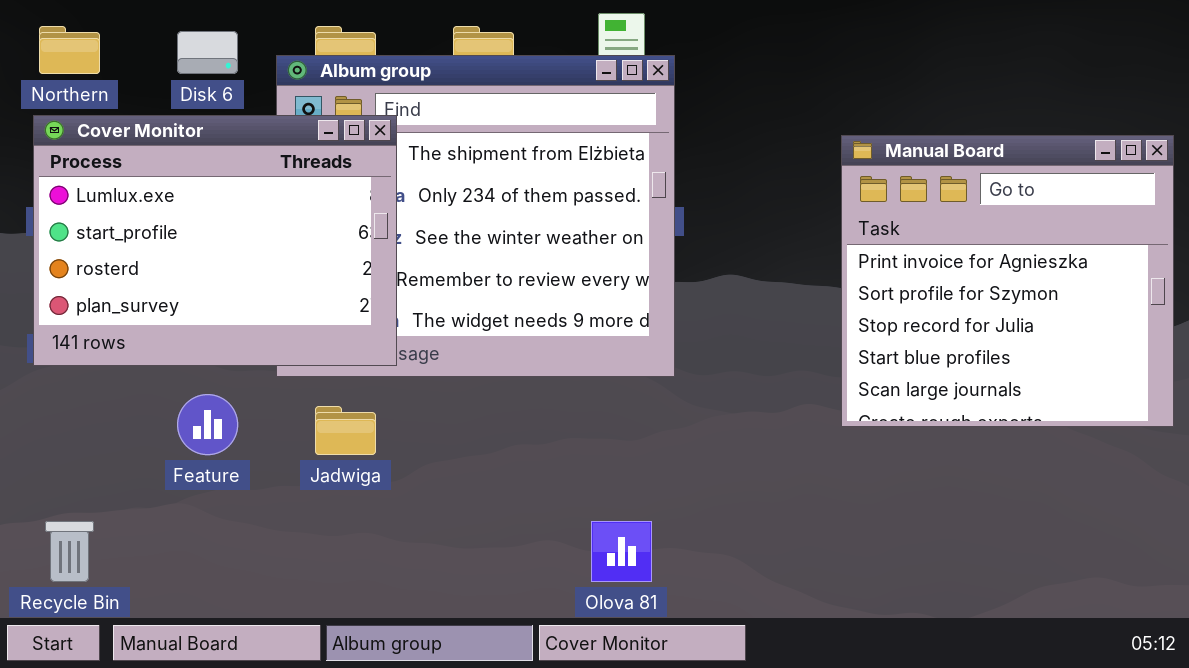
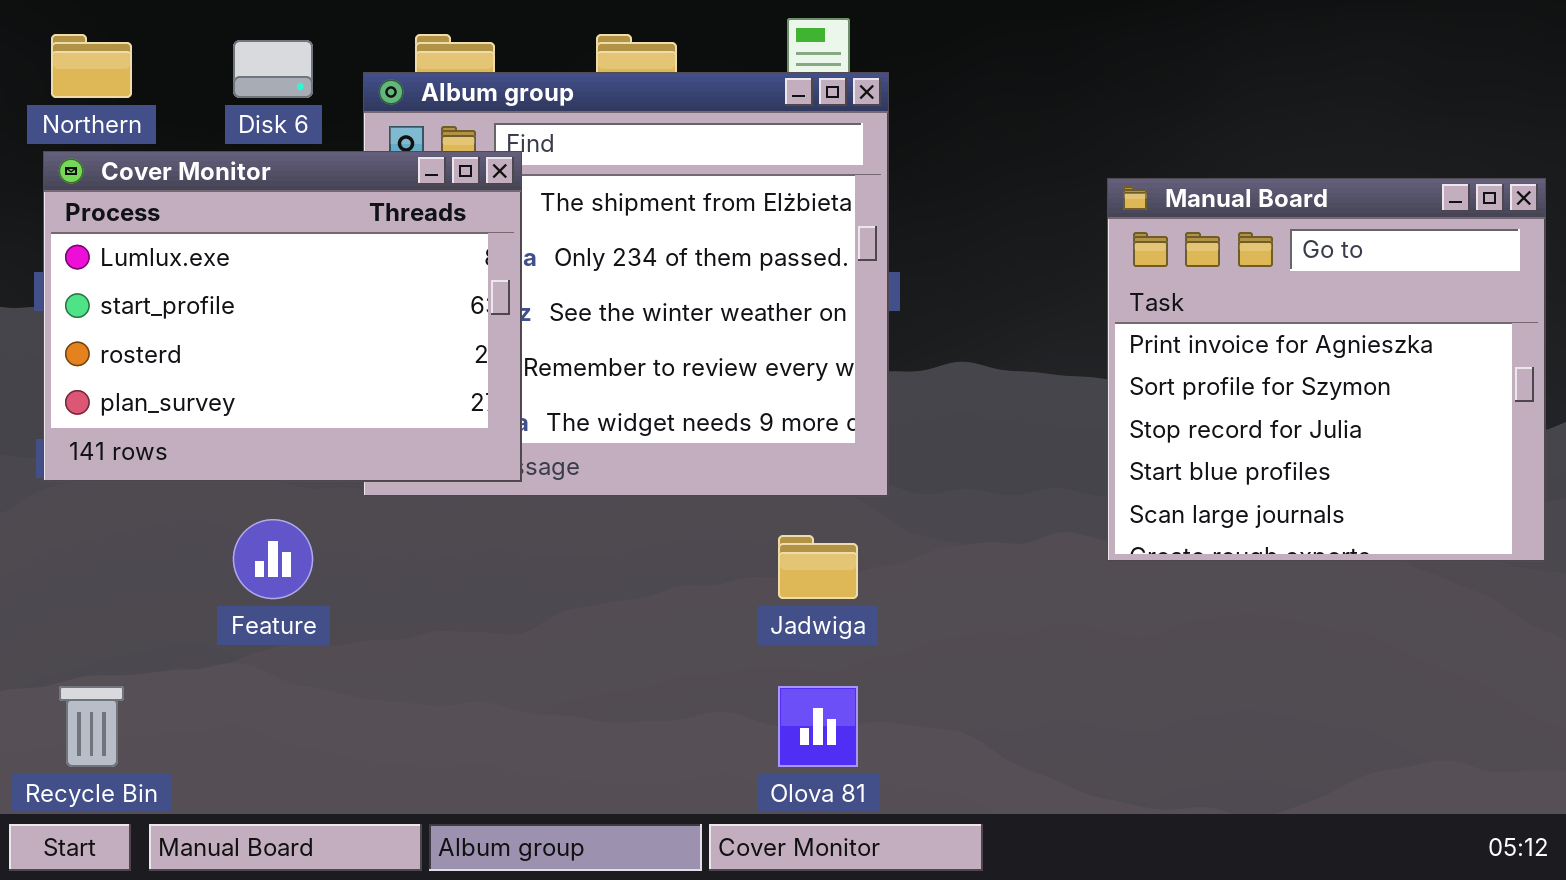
Jadwiga: [315,406,376,455] -> [778,535,858,599], moved

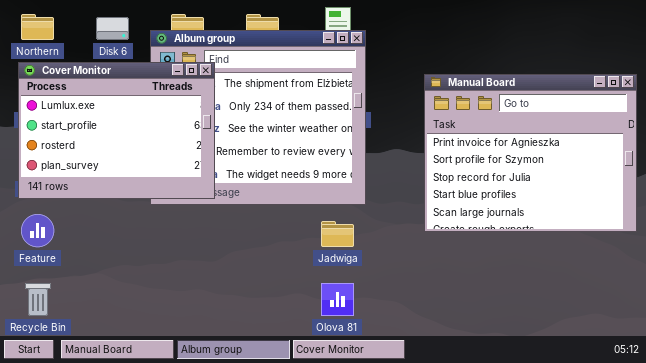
Manual Board: [1107,178,1546,562] -> [424,74,637,232], resized
Feature: [233,519,313,599] -> [21,214,54,247], moved

